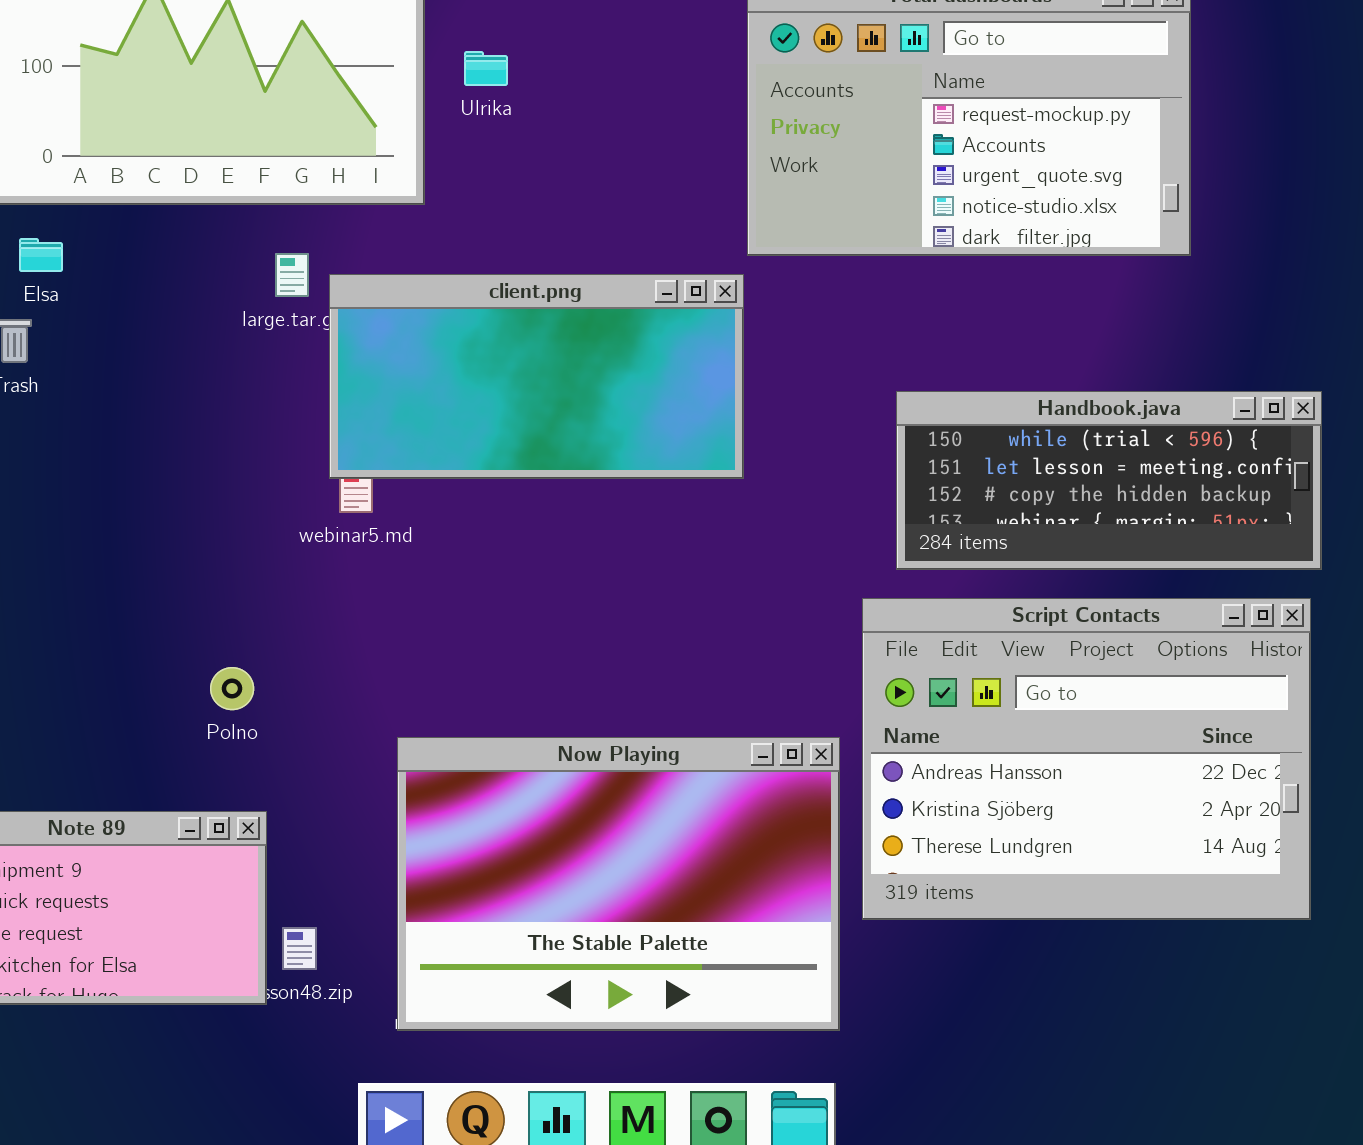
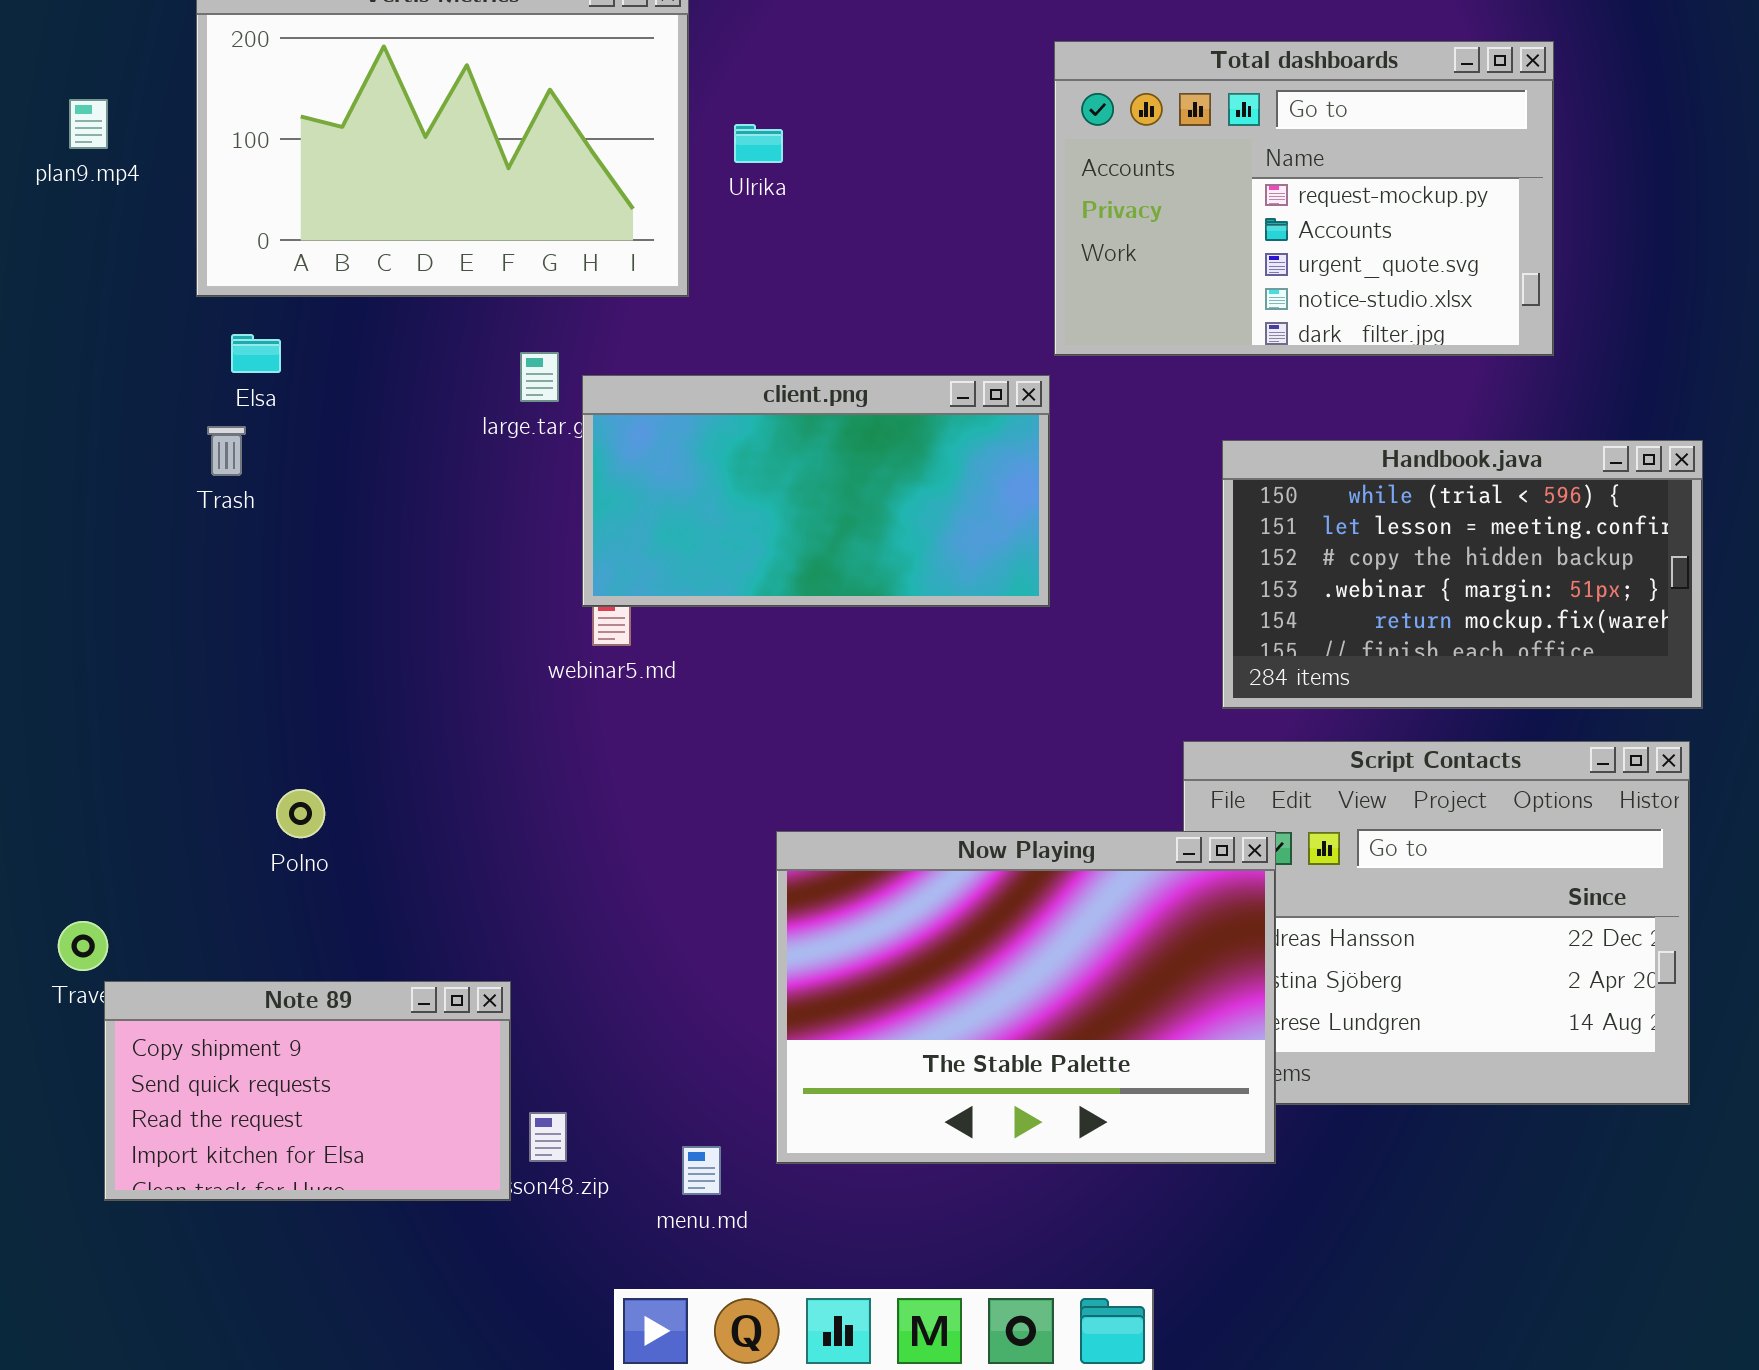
Handbook.java: [896,391,1322,570] -> [1222,440,1703,709], resized
Polno: [210,667,254,710] -> [276,789,325,838], moved
Now Playing: [397,737,840,1031] -> [776,831,1276,1164], moved

